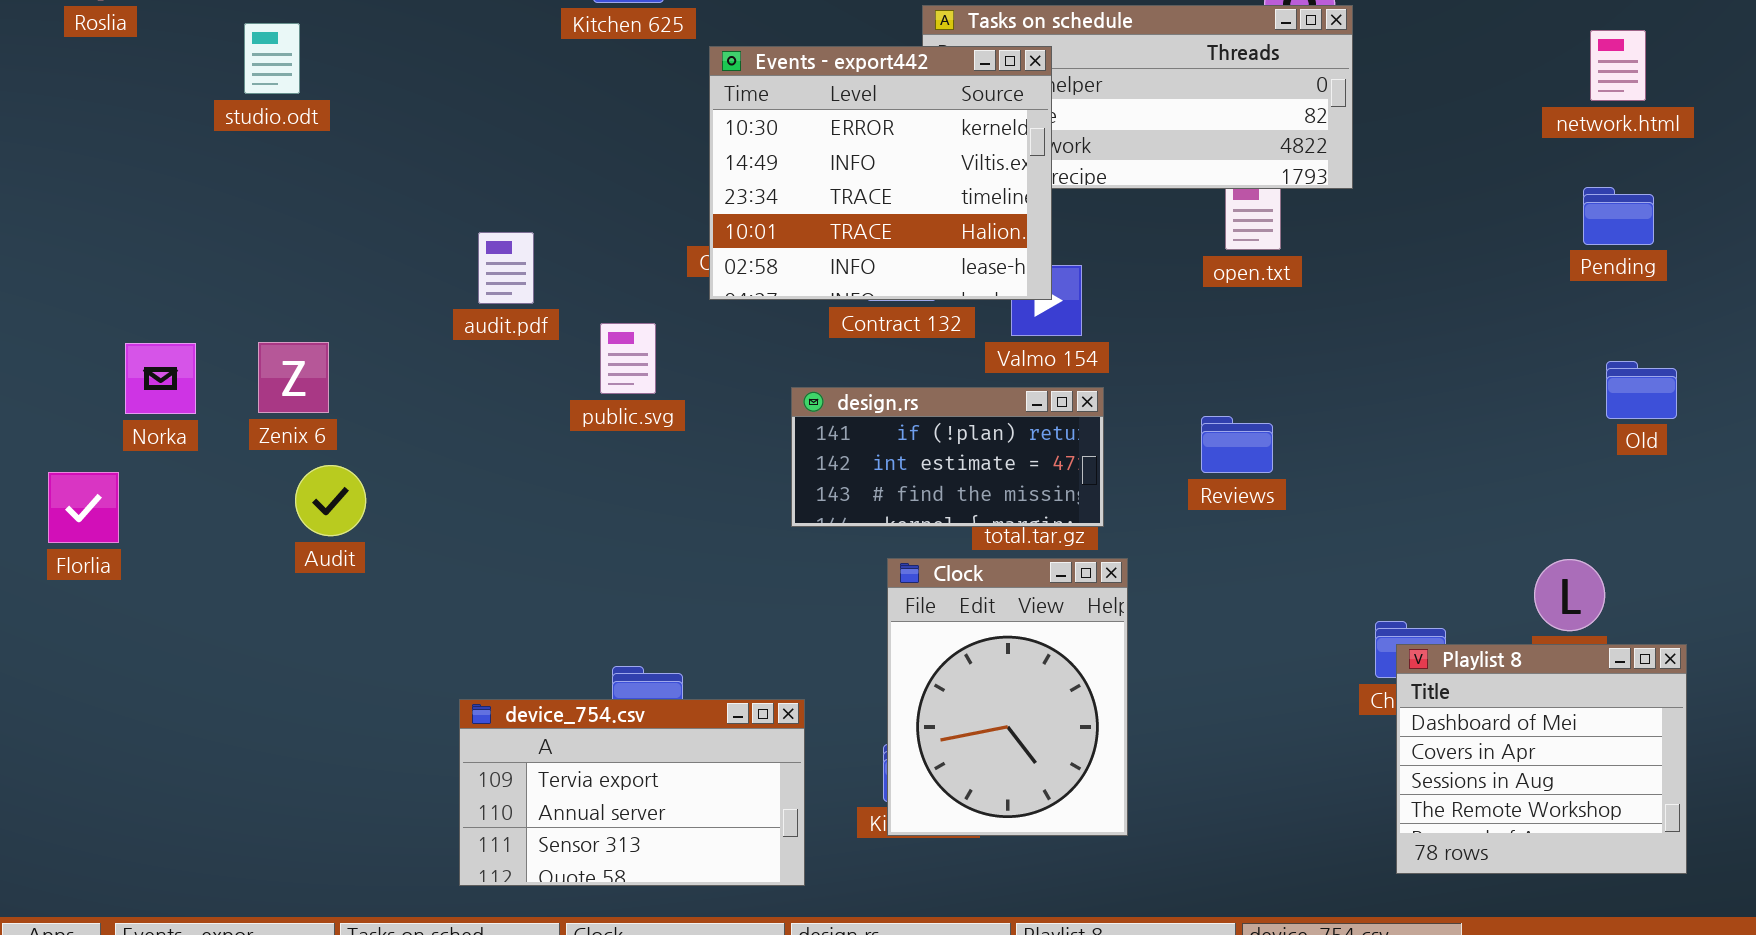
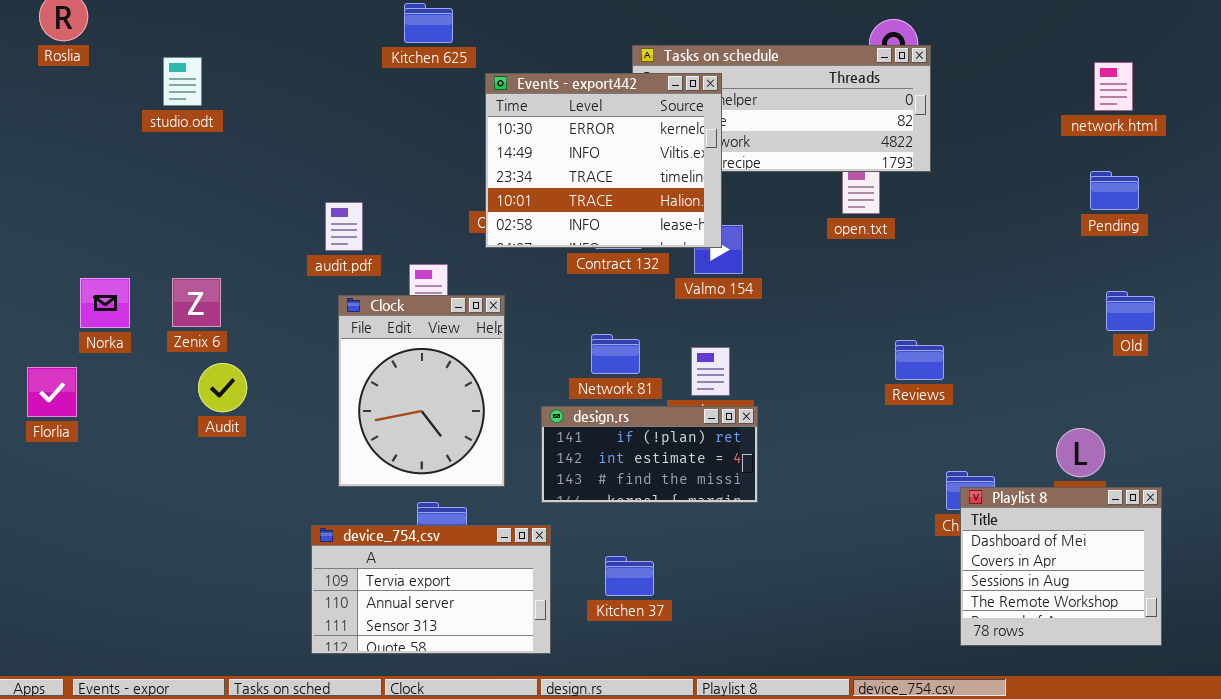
design.rs: [791,387,1104,527] -> [541,406,758,503], moved
Reviews: [1201,416,1273,473] -> [895,340,944,380], moved
Clock: [887,558,1128,836] -> [338,295,505,487], moved

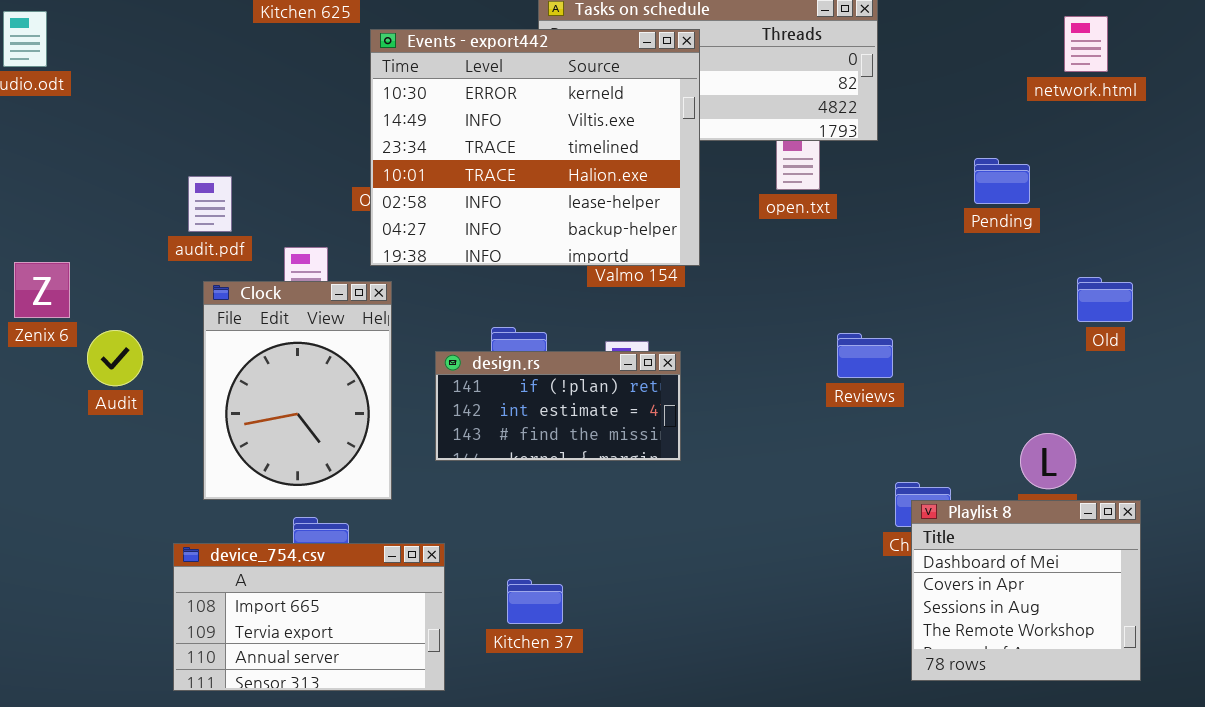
Events - export442: [485,73,722,248] -> [370,29,700,266], resized
Pending: [1090,171,1139,210] -> [974,158,1030,204], moved
Audit: [198,363,247,412] -> [87,330,143,386], moved
design.rs: [541,406,758,503] -> [435,351,681,461], moved
device_754.csv: [311,525,551,654] -> [173,543,445,691], scrolled up 1 row

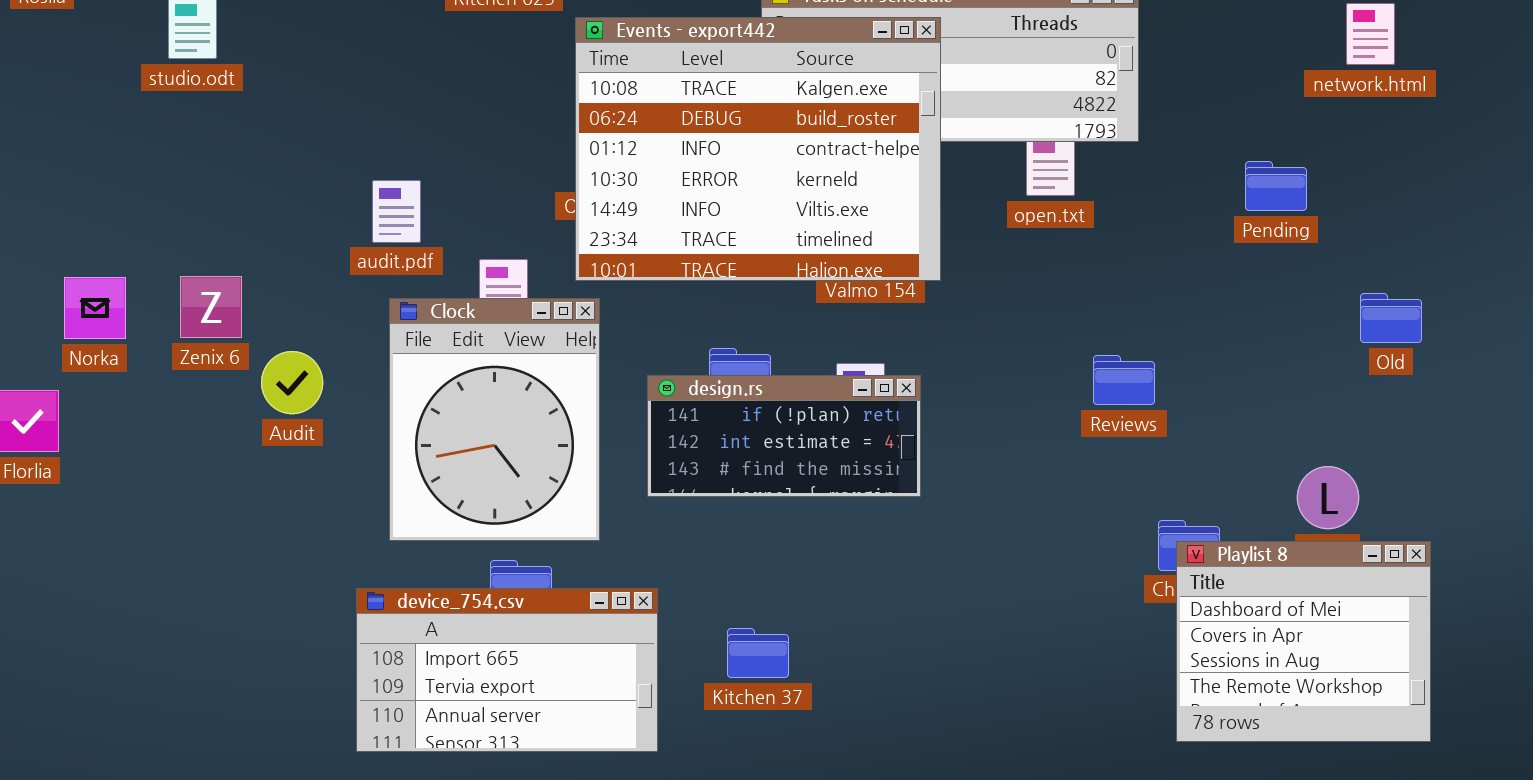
Events - export442: [370,29,700,266] -> [575,17,941,281], scrolled up 3 rows

